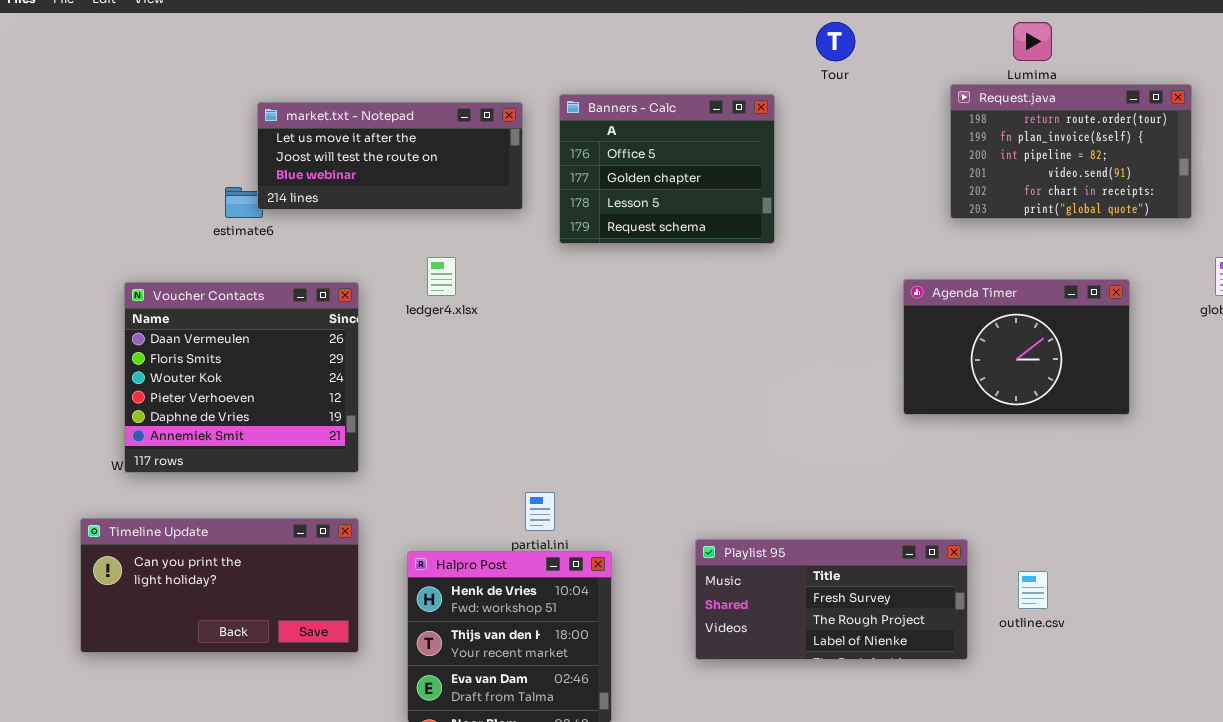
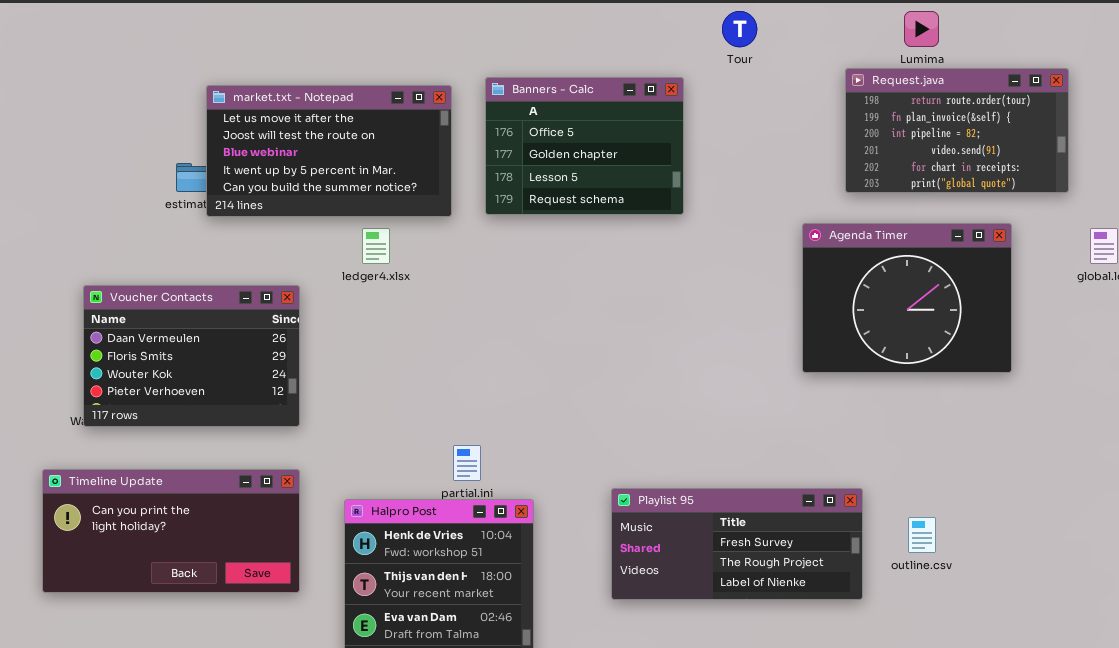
market.txt - Notepad: [257,102,523,210] -> [206,85,452,217], resized
Agenda Timer: [903,279,1130,415] -> [802,223,1012,373], resized
Voucher Contacts: [124,282,359,473] -> [83,285,300,427], resized

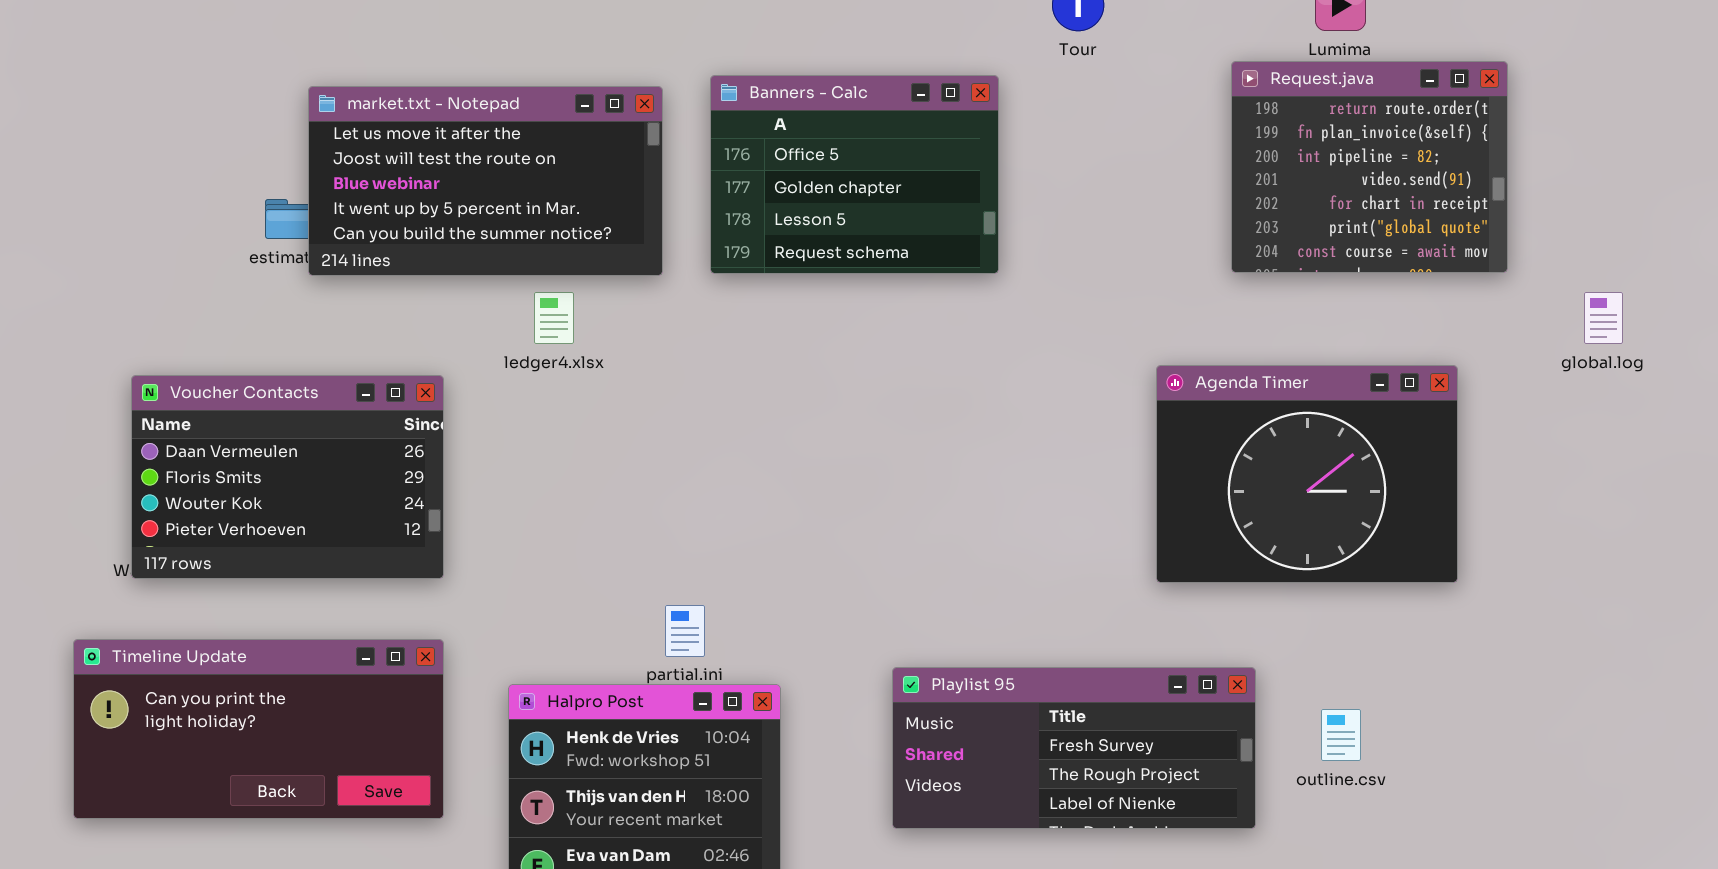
Request.java: [845,68,1069,193] -> [1231,61,1508,273], resized
Agenda Timer: [802,223,1012,373] -> [1156,365,1458,583], moved

